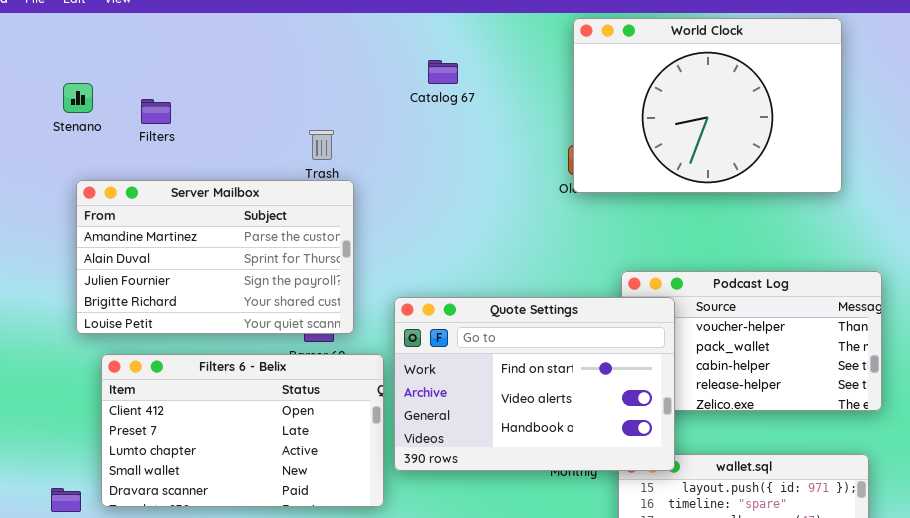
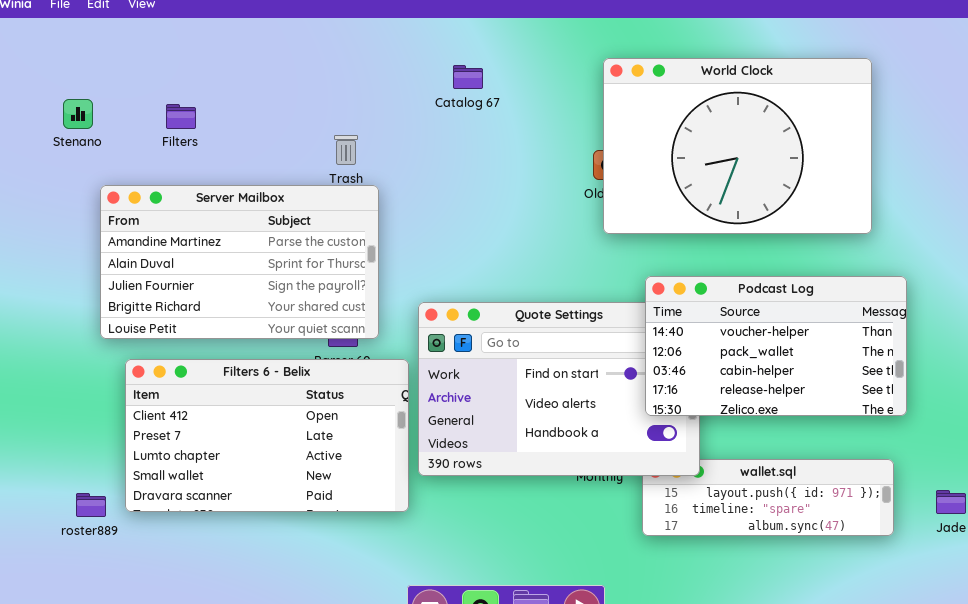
World Clock: [573,18,842,193] -> [603,58,872,234], moved
Stenano: [63,83,93,113] -> [63,99,93,129], moved
Podcast Log: [621,271,882,411] -> [645,276,907,416], raised

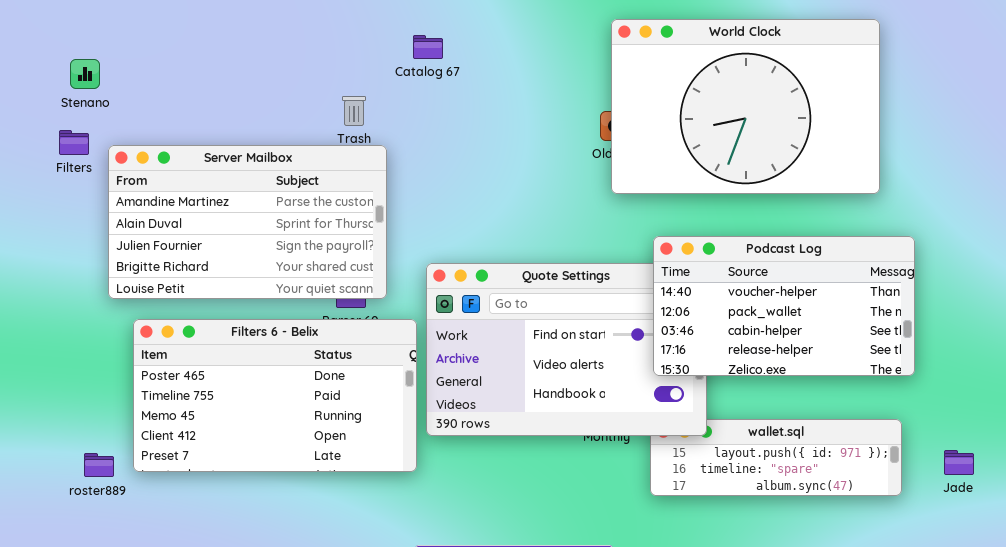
Catalog 67: [453,65,483,89] -> [413,35,443,59], moved
Filters: [166,104,196,129] -> [59,130,89,155], moved
Filters 6 - Belix: [125,359,409,512] -> [133,319,417,472], scrolled up 3 rows

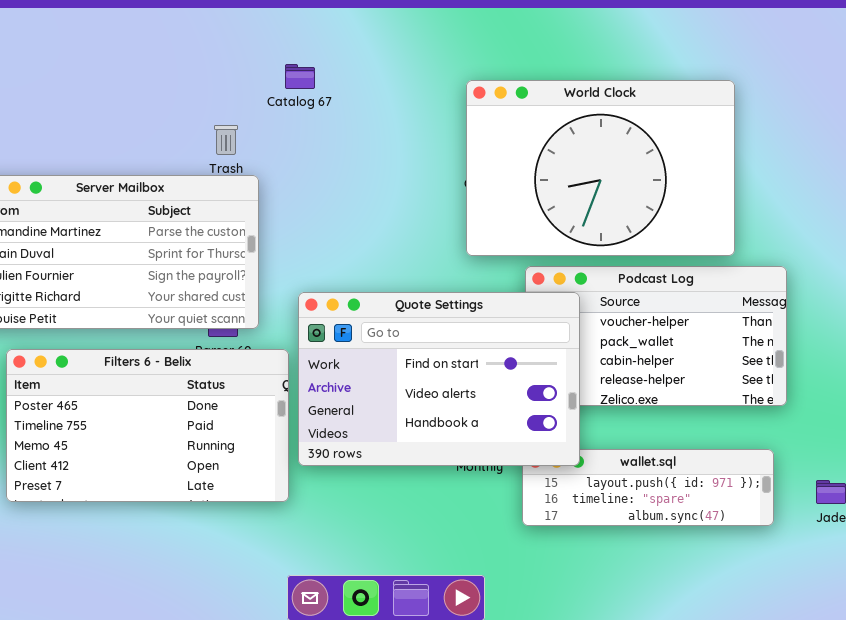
World Clock: [611,19,880,194] -> [466,80,735,256], moved
Quote Settings: [426,263,707,436] -> [298,292,580,466], raised

